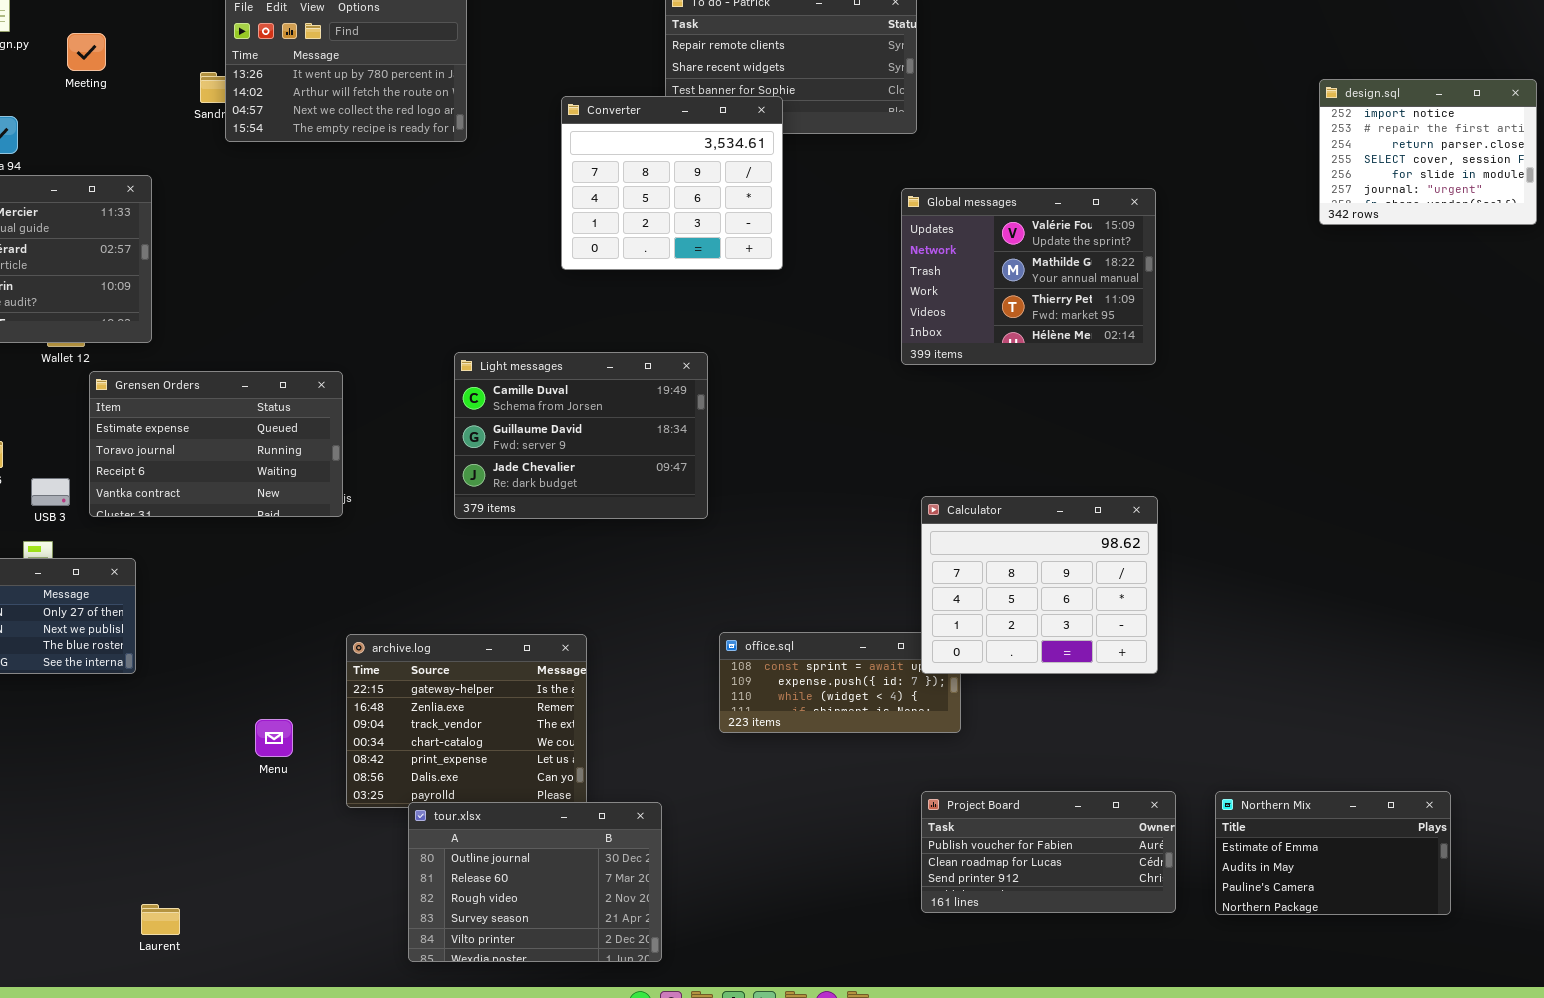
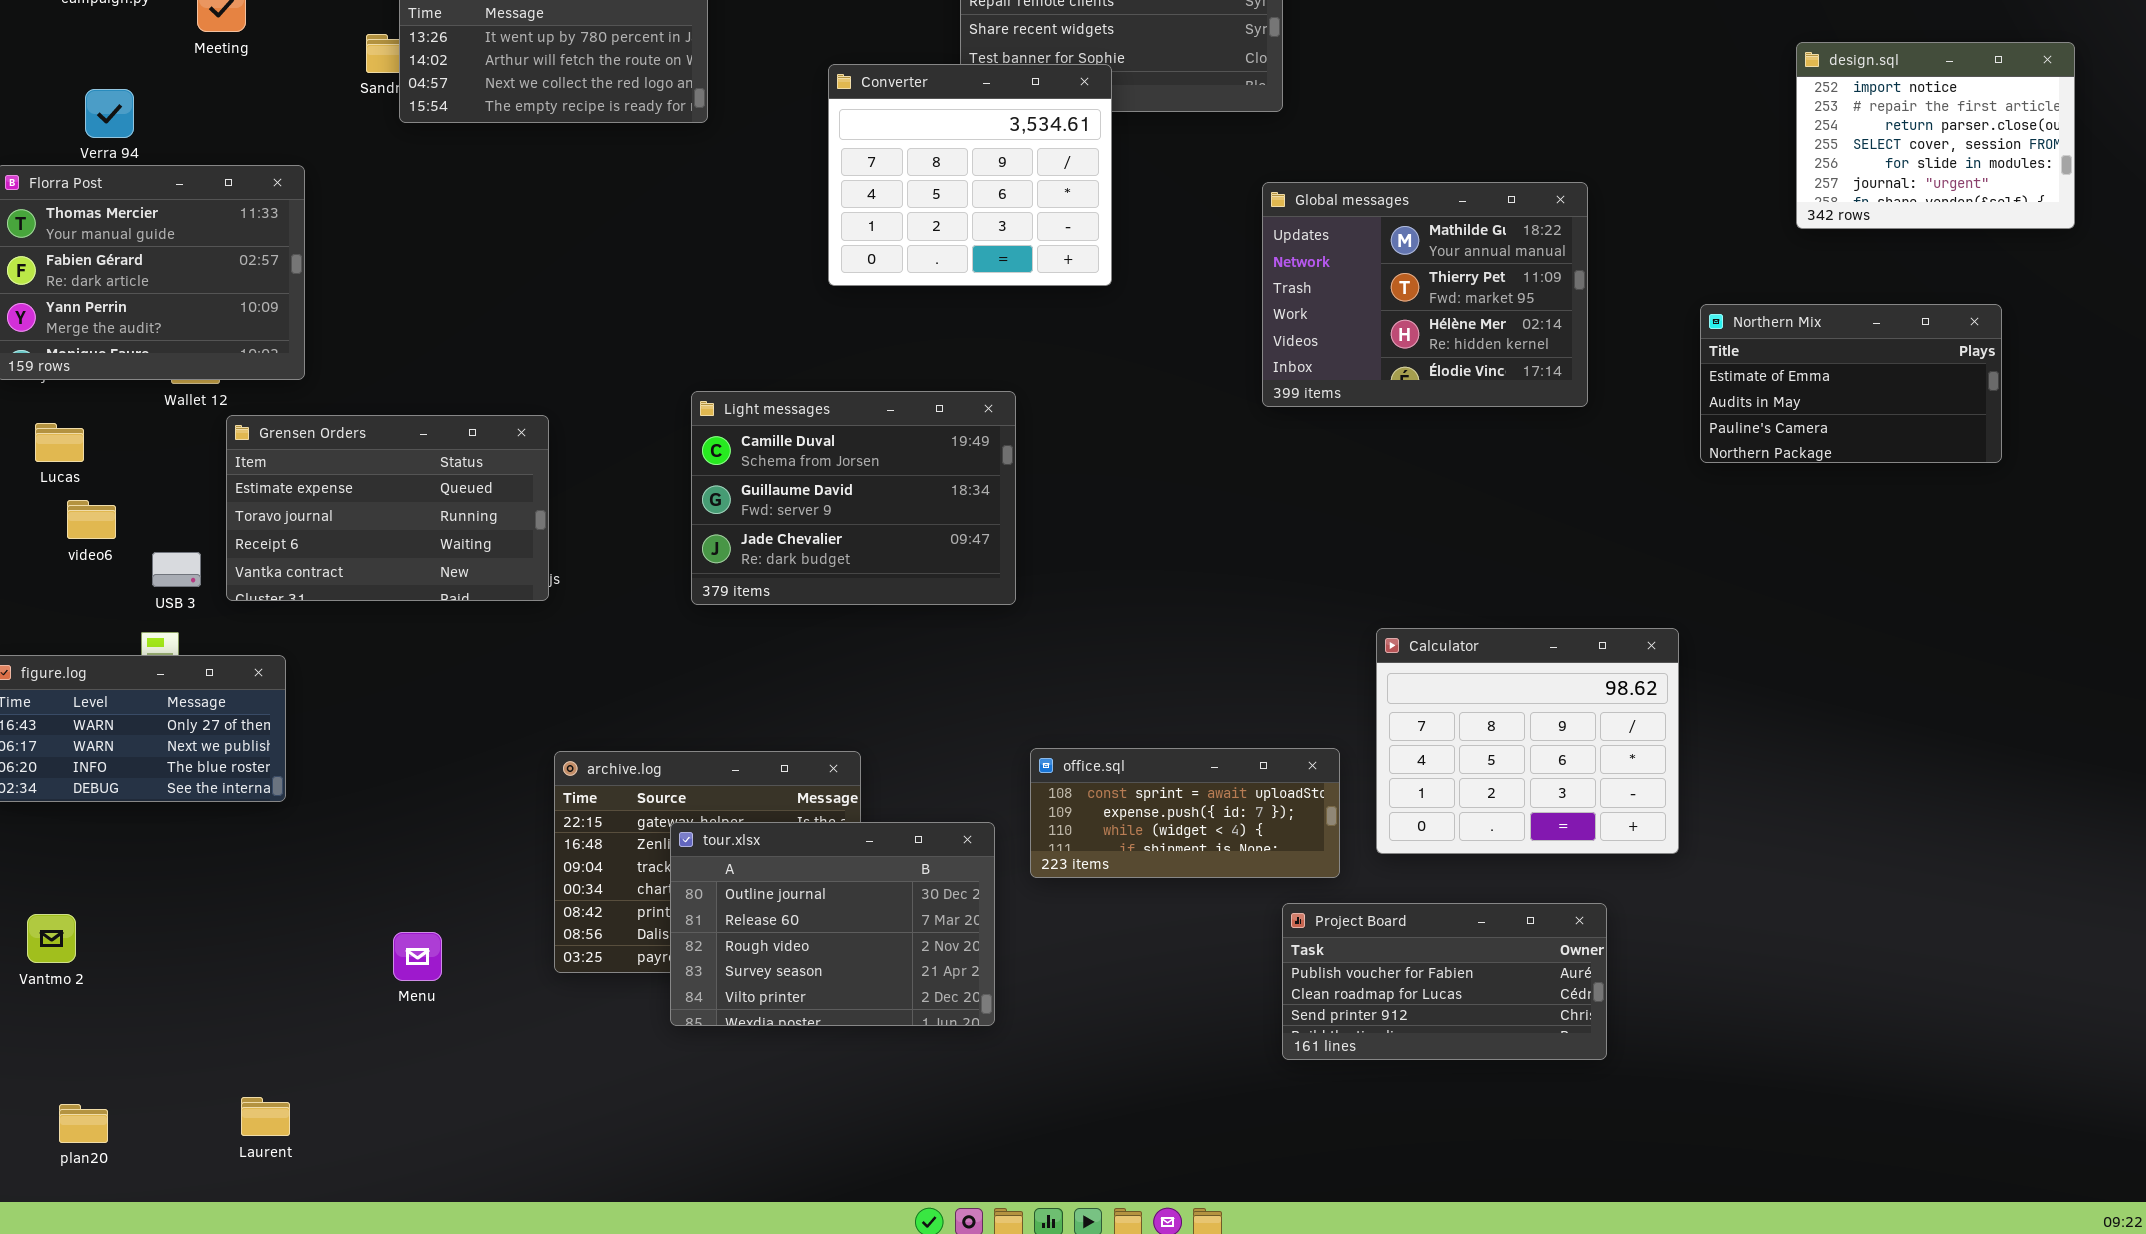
Global messages: [901,188,1156,365] -> [1262,182,1588,407], scrolled down 1 row
Calculator: [921,496,1158,674] -> [1376,628,1679,854], moved
Menu: [255,719,293,757] -> [393,932,442,981], moved
Project Board: [921,791,1176,913] -> [1282,903,1607,1060], moved
Northern Mix: [1215,791,1451,915] -> [1700,304,2002,463], moved
tour.xlsx: [408,802,662,962] -> [670,822,995,1026], moved
Laurent: [141,904,180,935] -> [241,1097,290,1136], moved

